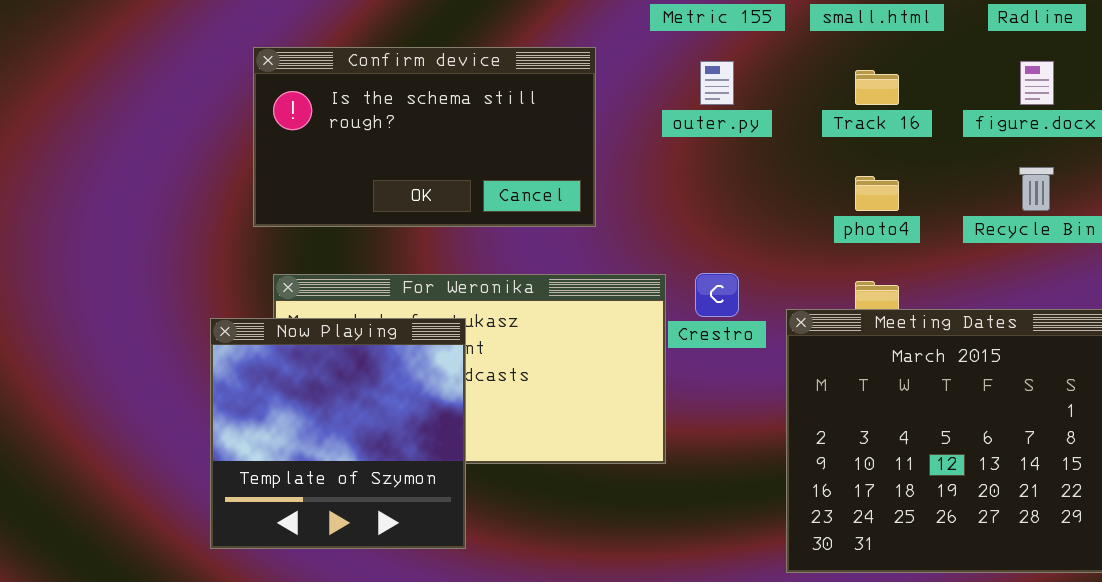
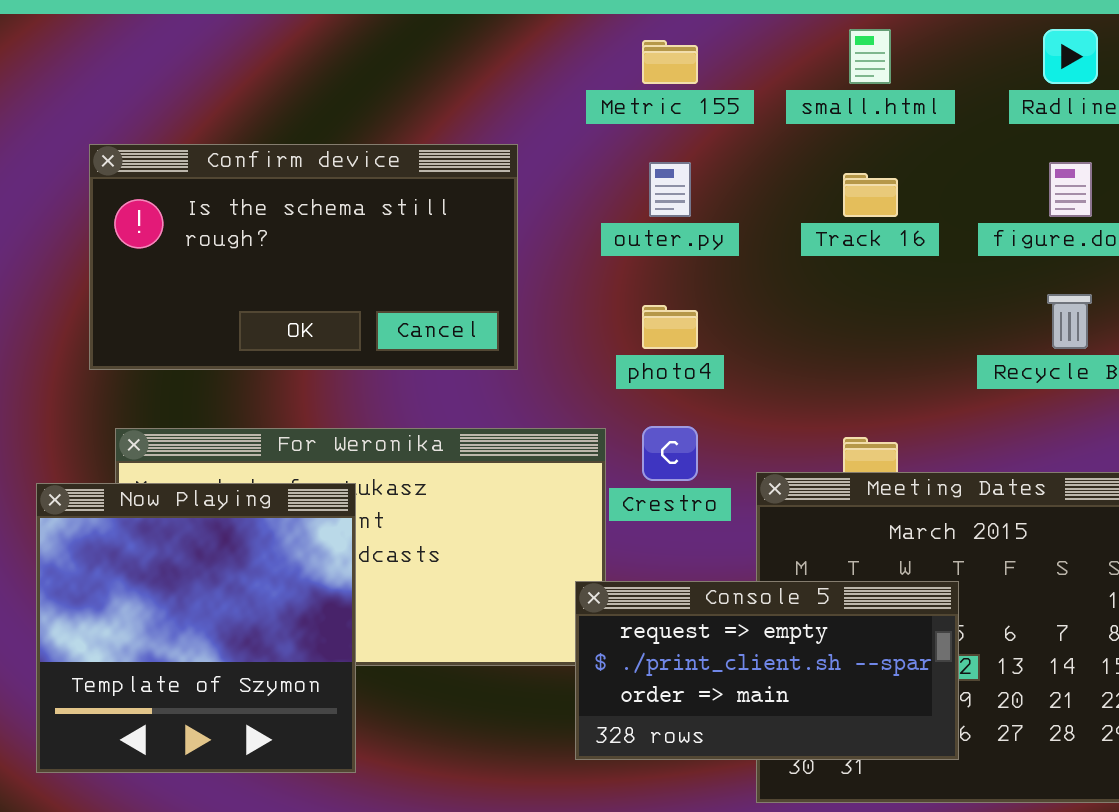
photo4: [855,176,899,211] -> [642,305,698,349], moved
Console 5: none -> [575,581,959,760], opened

